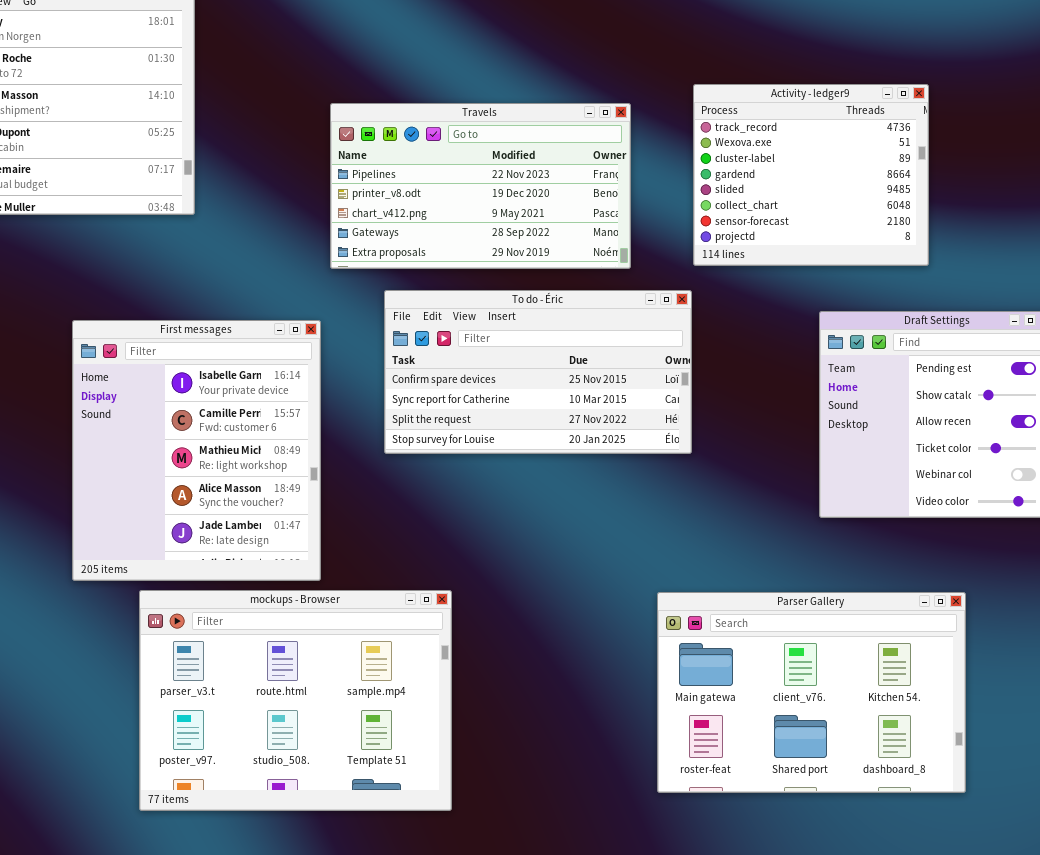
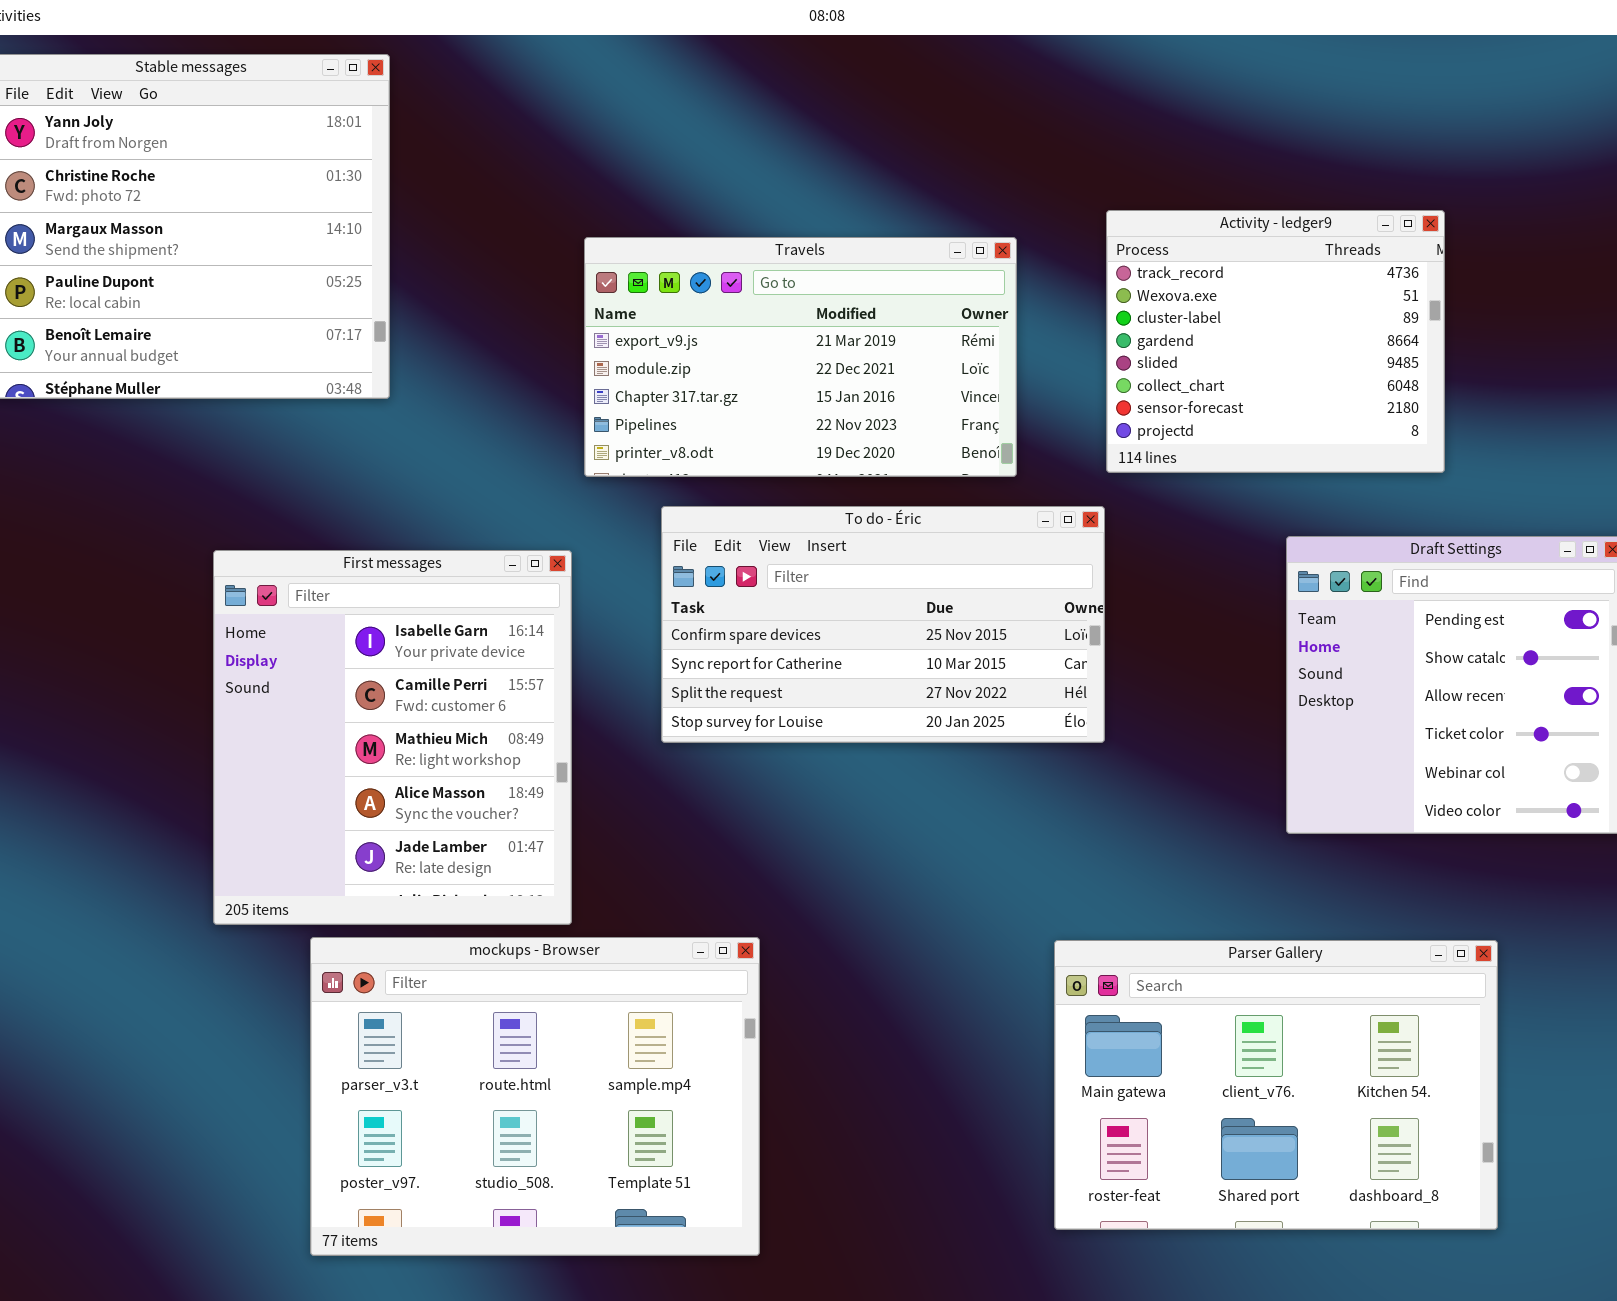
Travels: [330,103,631,269] -> [584,237,1017,477], scrolled up 3 rows

